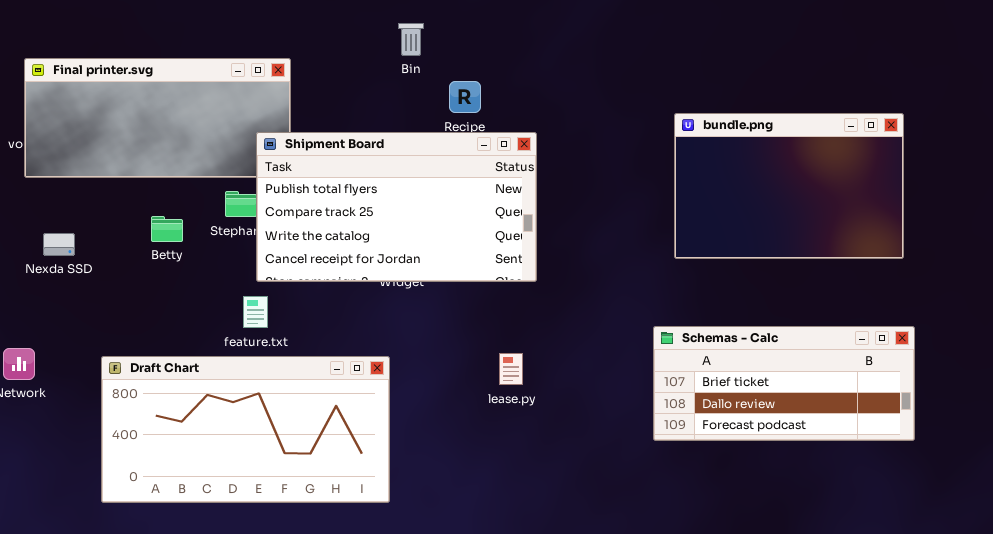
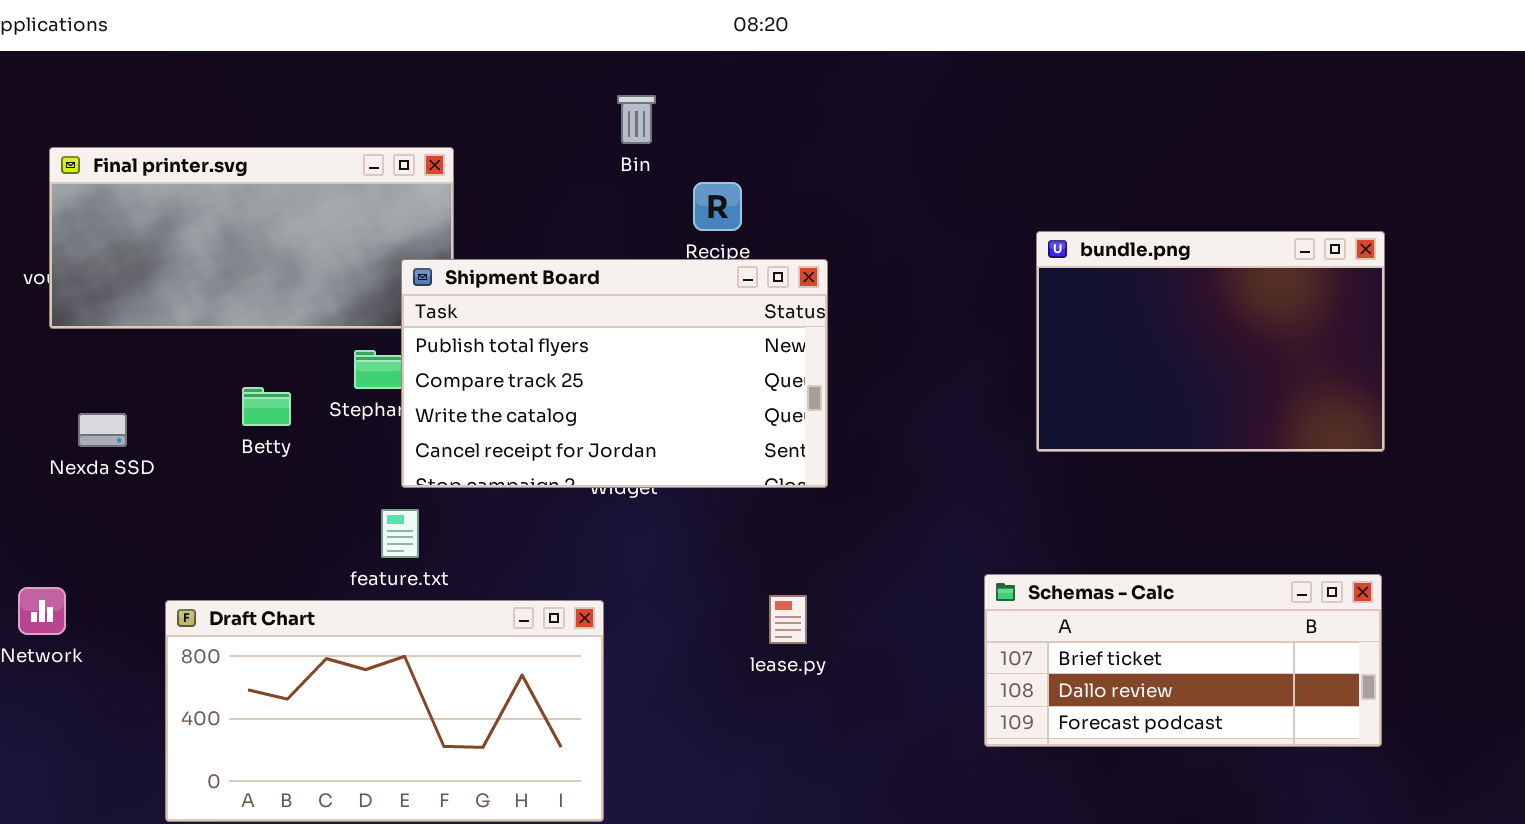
Schemas - Calc: [653,326,915,441] -> [984,574,1382,747], moved

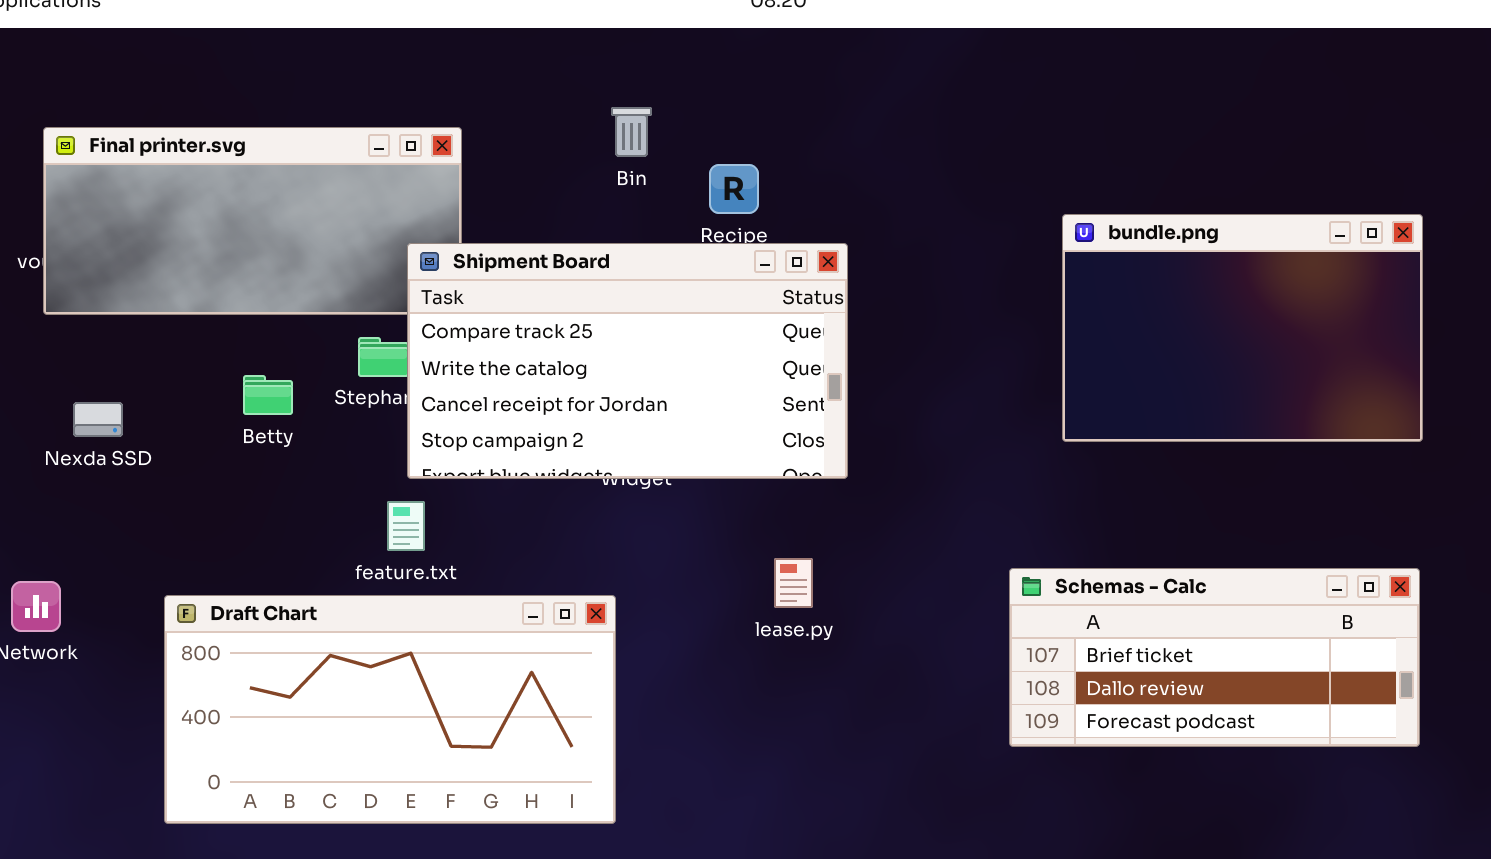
Bin: [617,95,656,144] -> [611,107,652,157], moved
Shipment Board: [401,259,828,488] -> [407,243,848,479], scrolled down 1 row
lease.py: [769,595,807,644] -> [774,558,813,608], moved

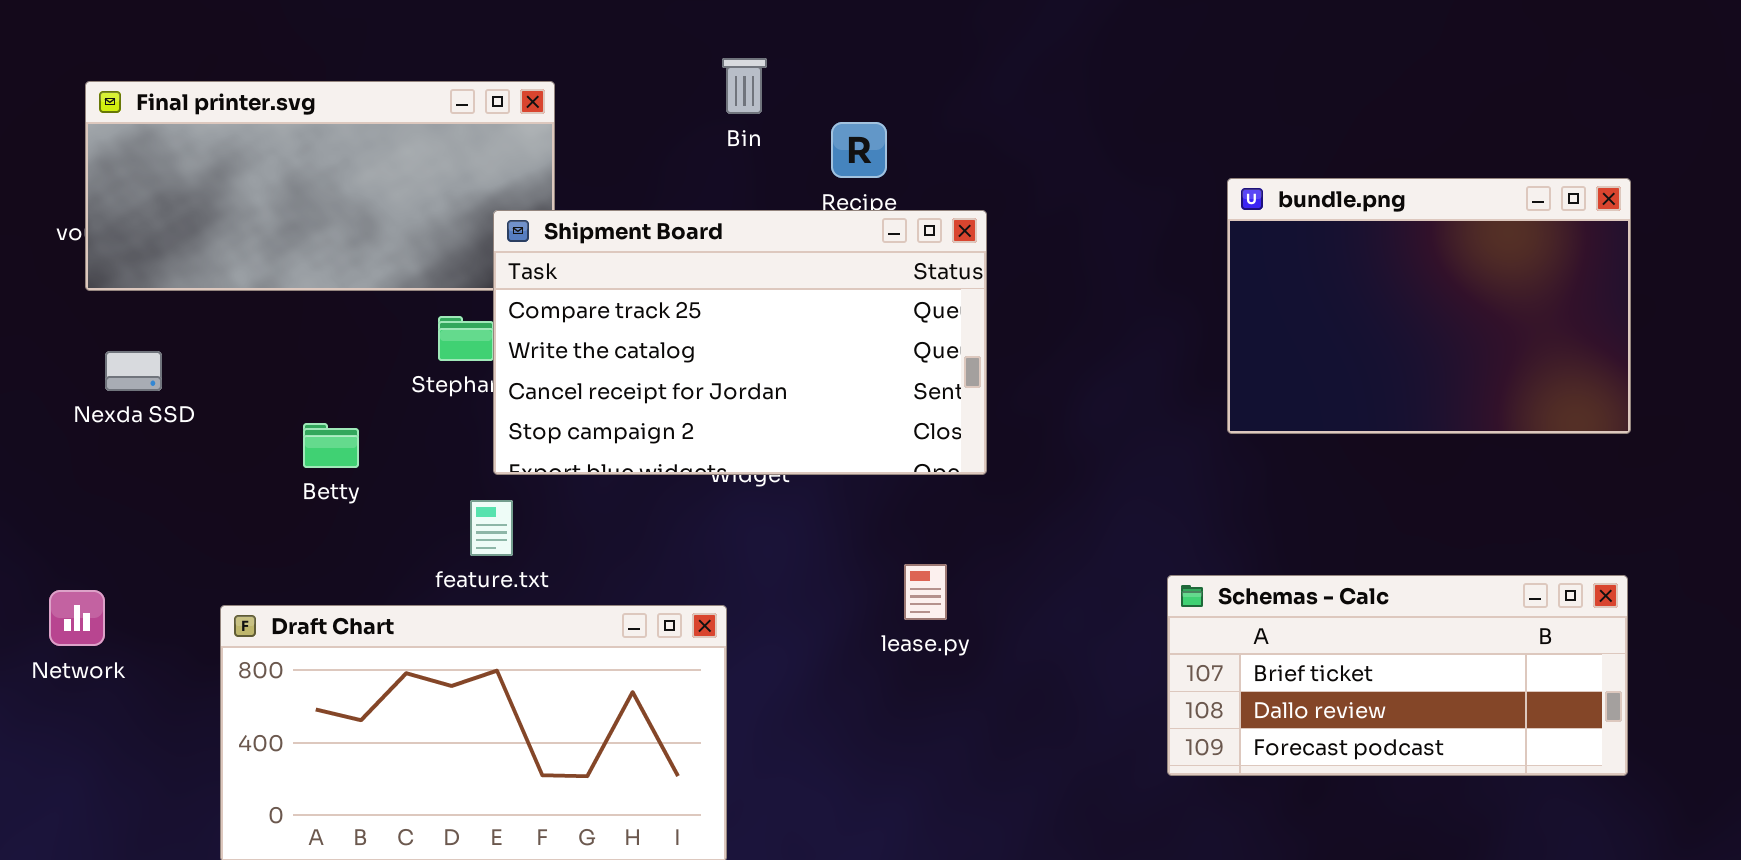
Betty: [243,375,293,415] -> [303,423,359,468], moved
Nexda SSD: [73,402,123,437] -> [105,351,162,391], moved

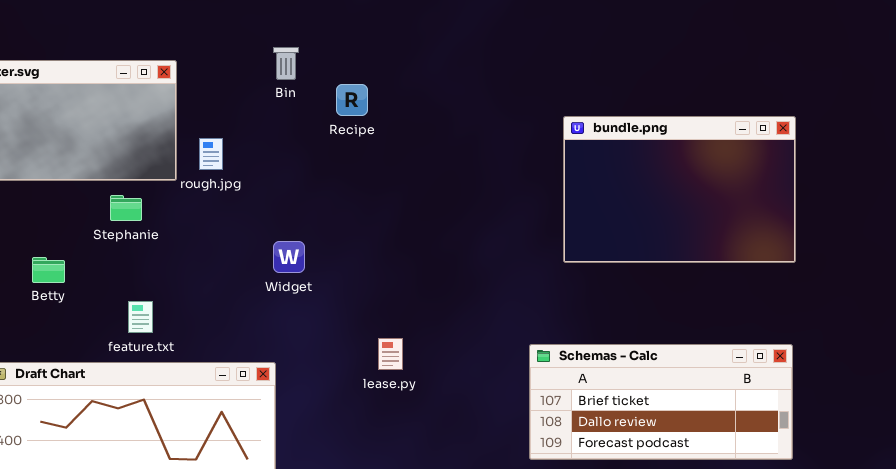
Shipment Board: [493,210,987,475] -> none, closed

